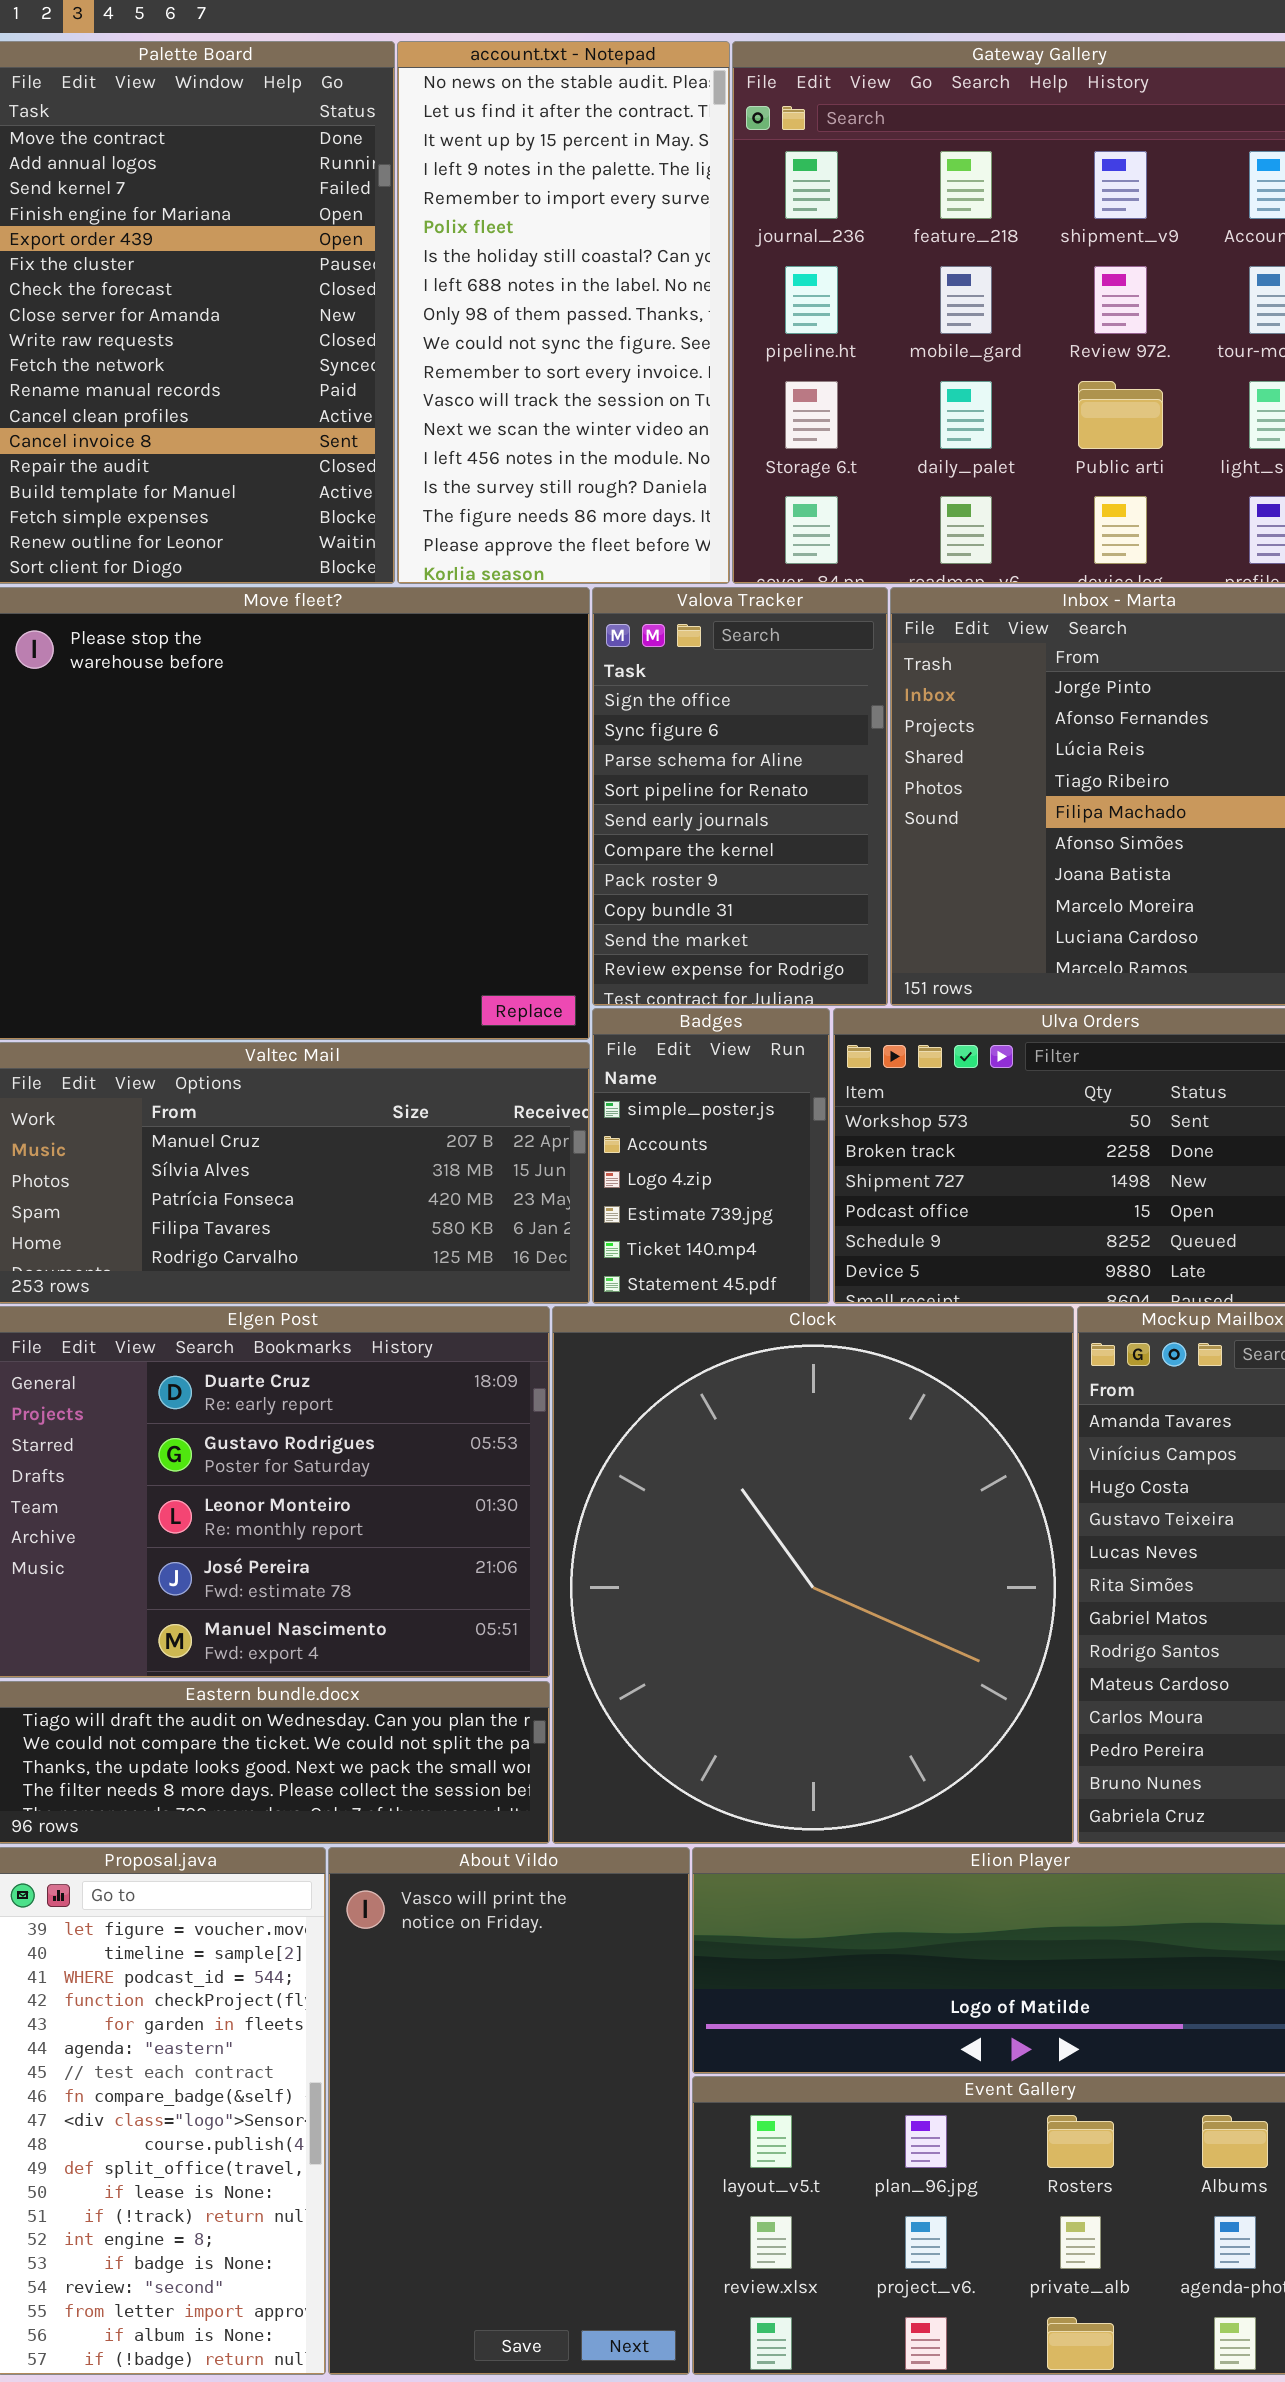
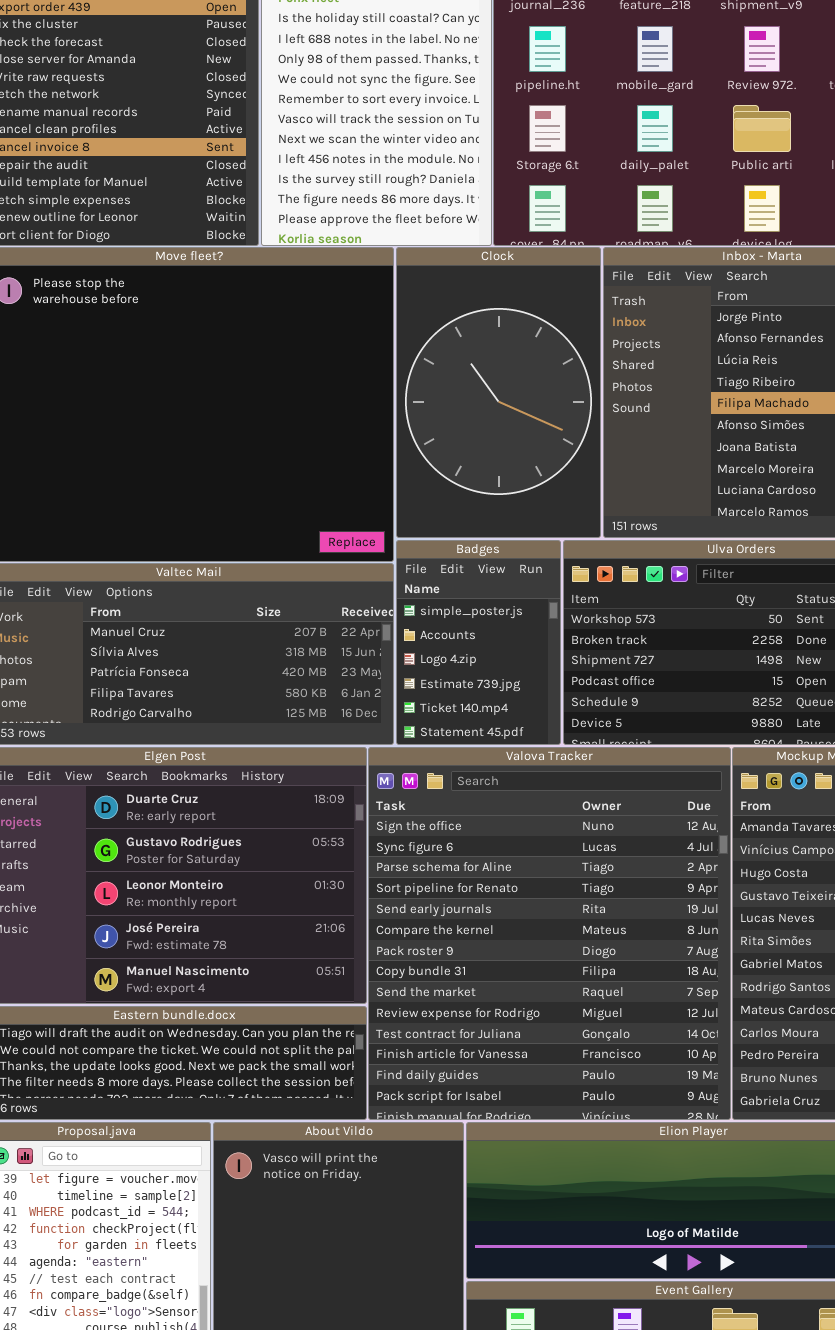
Valova Tracker: [592,587,888,1006] -> [368,747,731,1120], moved, resized
Clock: [552,1306,1074,1844] -> [396,247,601,538], moved, resized

